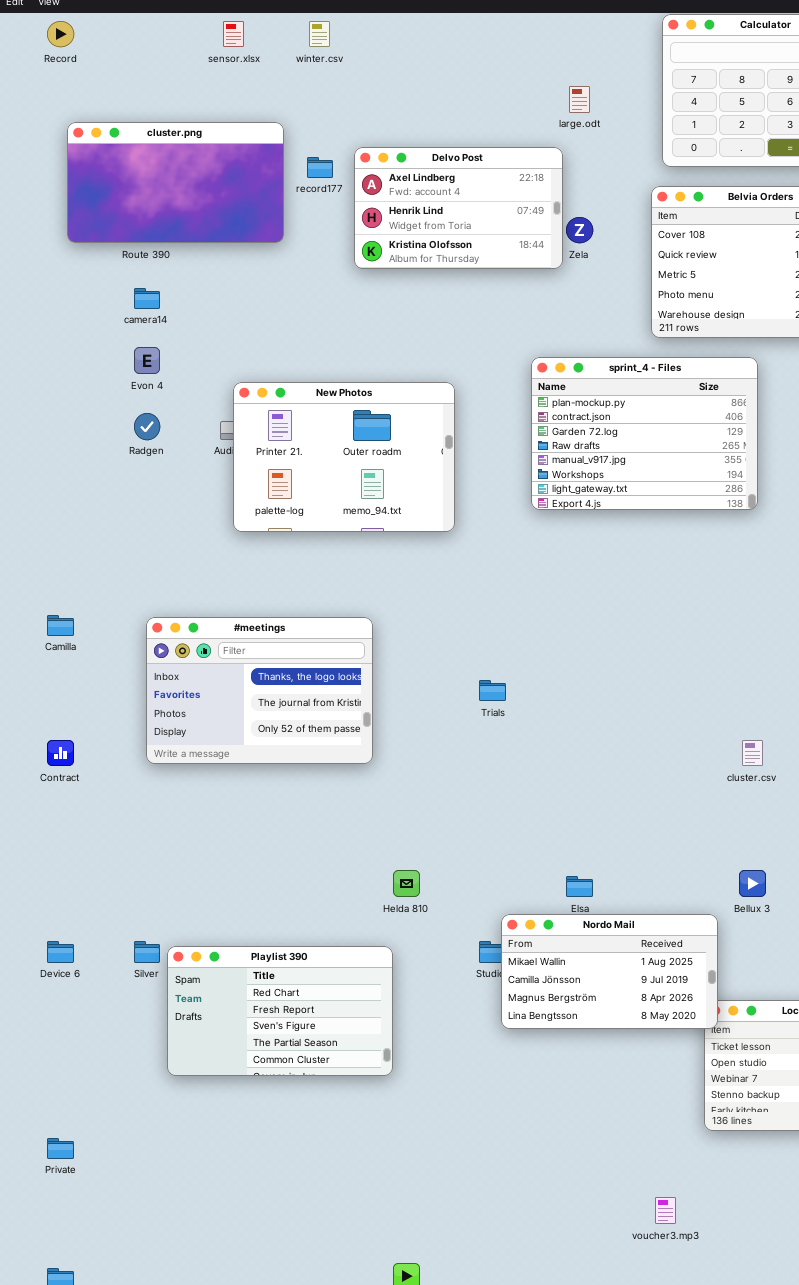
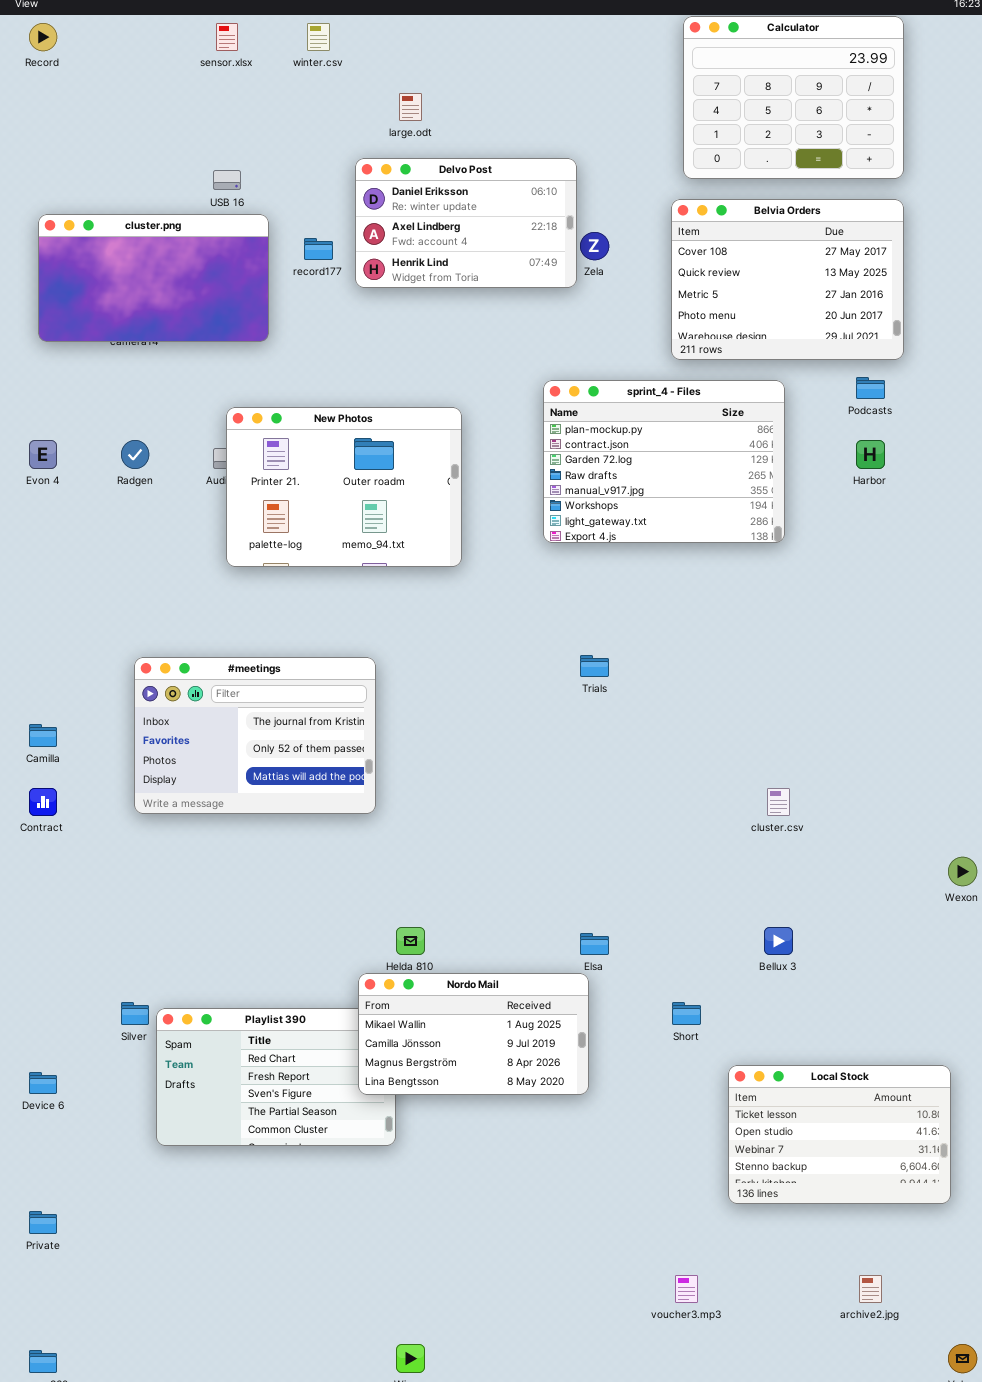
large.odt: [569,86,590,113] -> [399,93,422,121], moved
cluster.png: [67,122,284,243] -> [38,214,269,342], moved
Delvo Post: [354,147,563,269] -> [355,158,577,288], scrolled up 1 row
record177: [307,157,333,178] -> [304,238,333,260], moved
Evon 4: [134,347,160,374] -> [29,440,57,469], moved
Camilla: [47,615,74,636] -> [29,724,57,747], moved
#meetings: [146,617,373,764] -> [134,657,376,814], scrolled down 1 row
Trials: [479,680,506,701] -> [580,655,609,677], moved
Nordo Mail: [501,914,718,1029] -> [358,973,589,1095], moved
Device 6: [47,941,74,963] -> [29,1072,57,1094], moved

